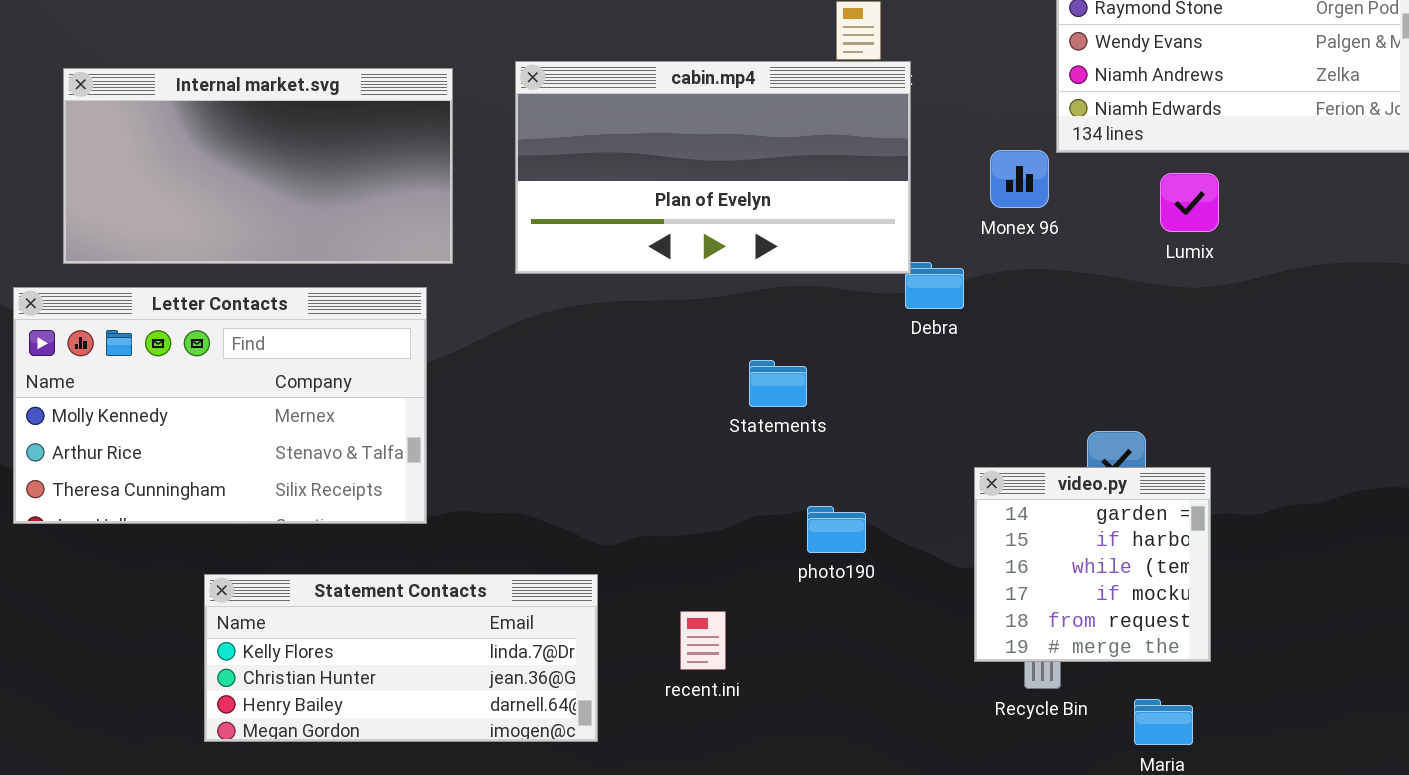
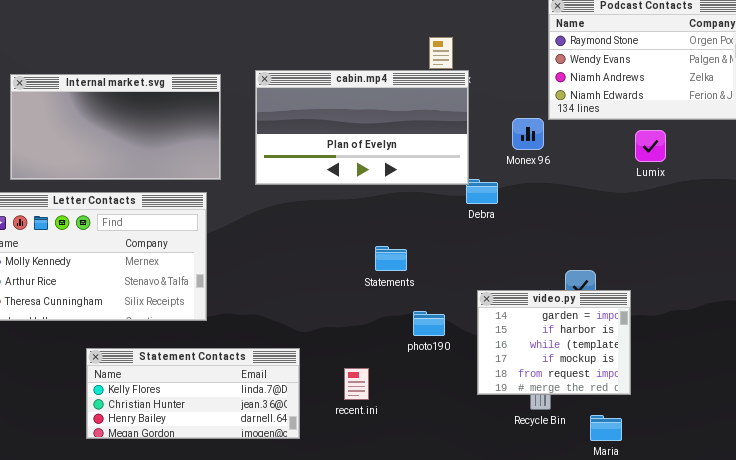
Lumix: [1160,173,1219,232] -> [635,130,666,162], moved
Statements: [749,360,807,407] -> [375,246,407,271], moved
video.py: [974,467,1211,662] -> [477,290,631,395], resized

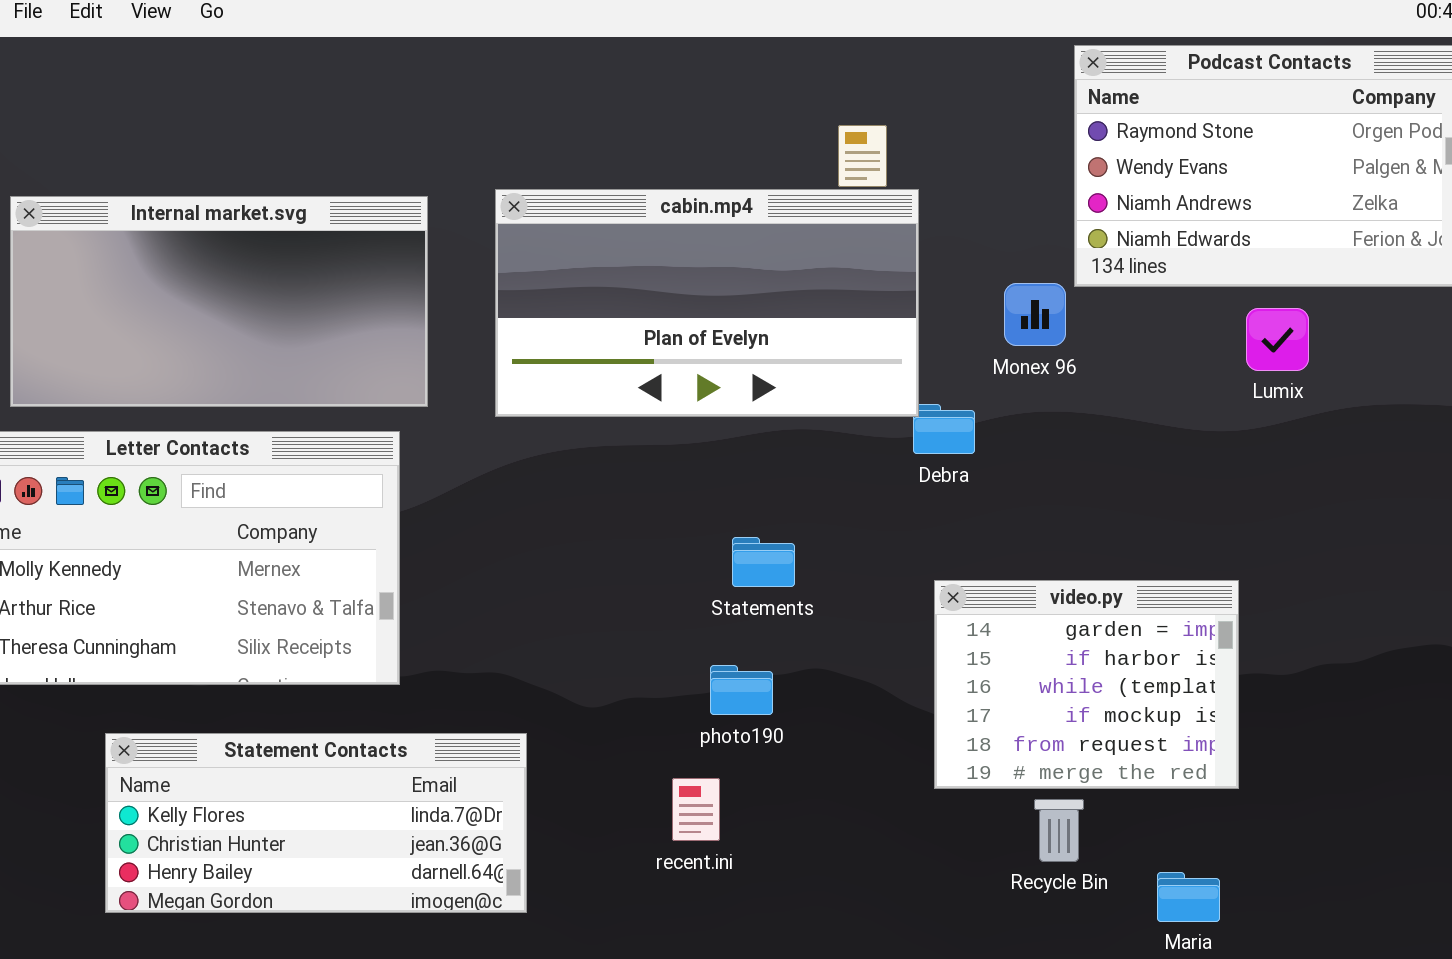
video.py: [477,290,631,395] -> [934,580,1239,789], moved
photo190: [413,311,445,336] -> [710,665,773,715], moved
Statement Contacts: [86,348,300,439] -> [105,733,527,913], moved

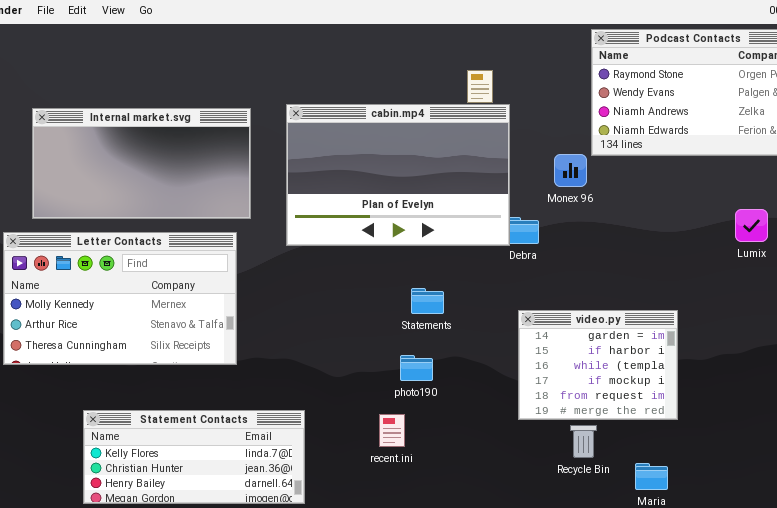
cabin.mp4: [495,189,919,417] -> [286,104,510,246], resized
Lumix: [1246,308,1309,371] -> [735,209,768,242], moved
Statement Contacts: [105,733,527,913] -> [83,410,305,504], moved

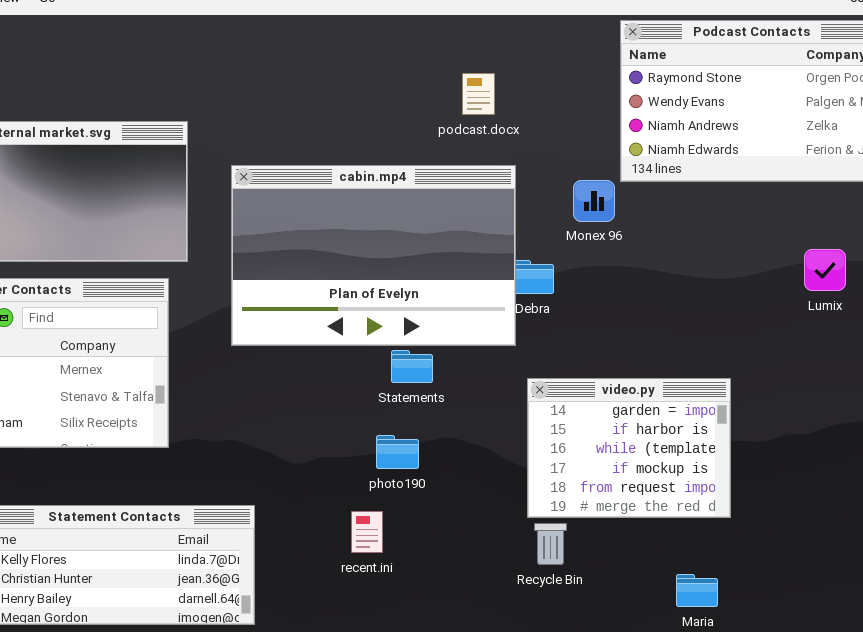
cabin.mp4: [286,104,510,246] -> [231,165,516,346], moved
Recycle Bin: [570,425,597,458] -> [534,523,567,565], moved

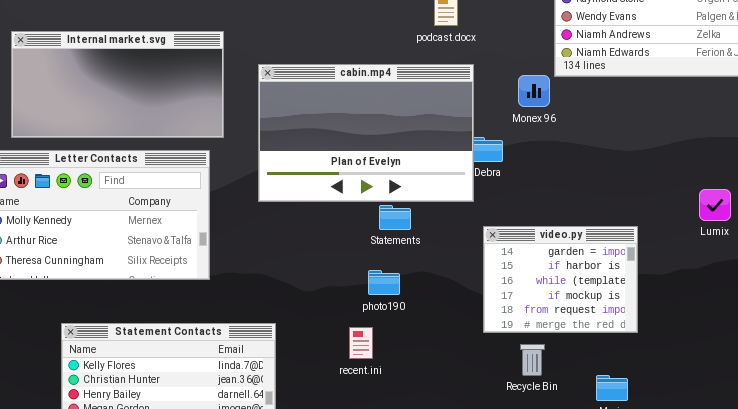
Lumix: [804,249,846,291] -> [699,189,731,221], moved
Recycle Bin: [534,523,567,565] -> [520,344,545,376], moved

